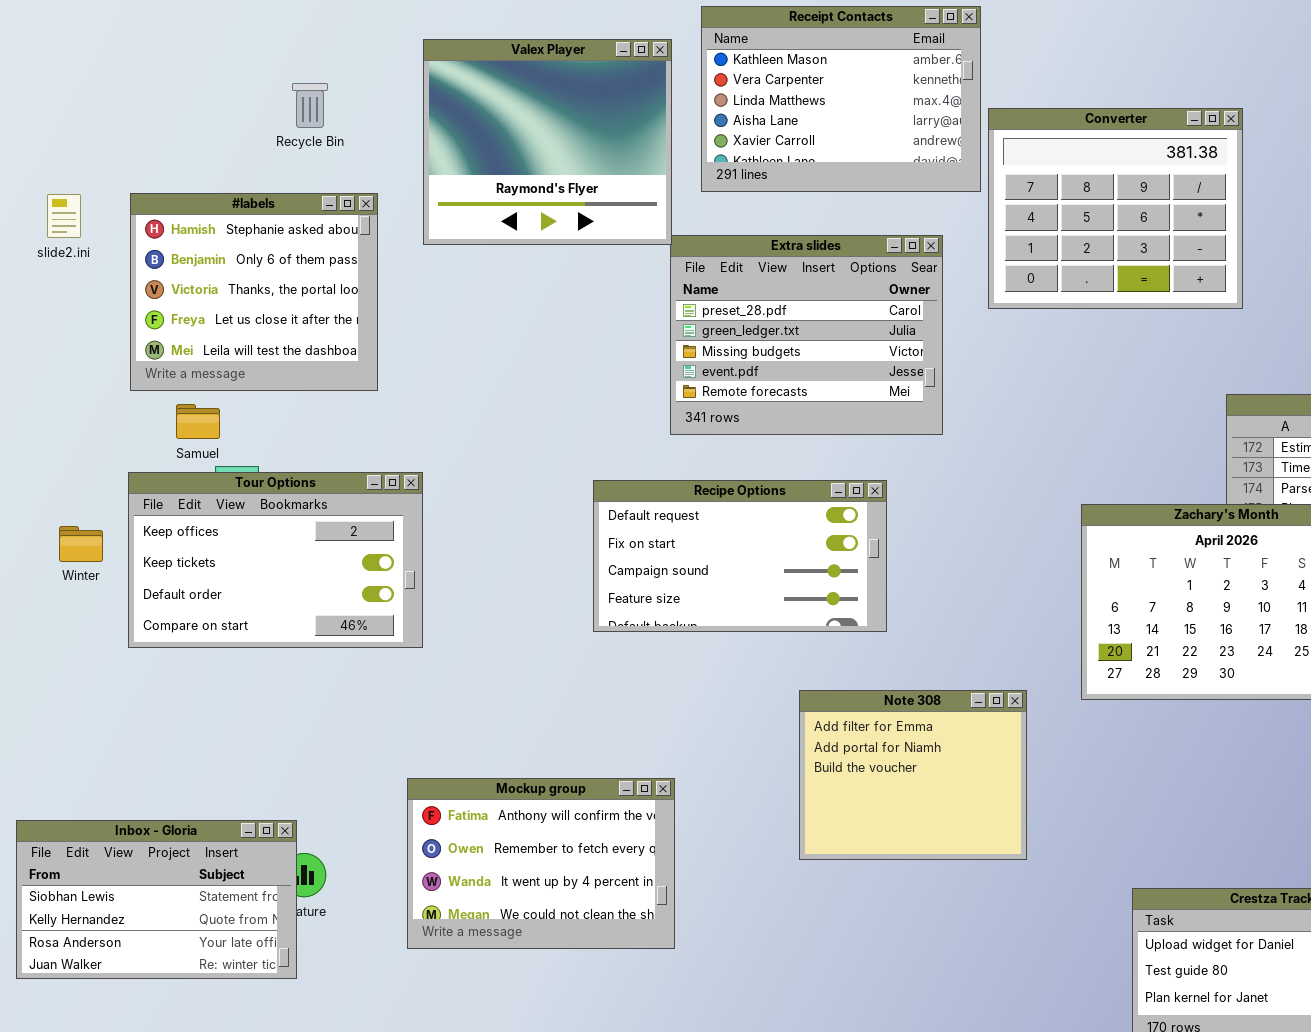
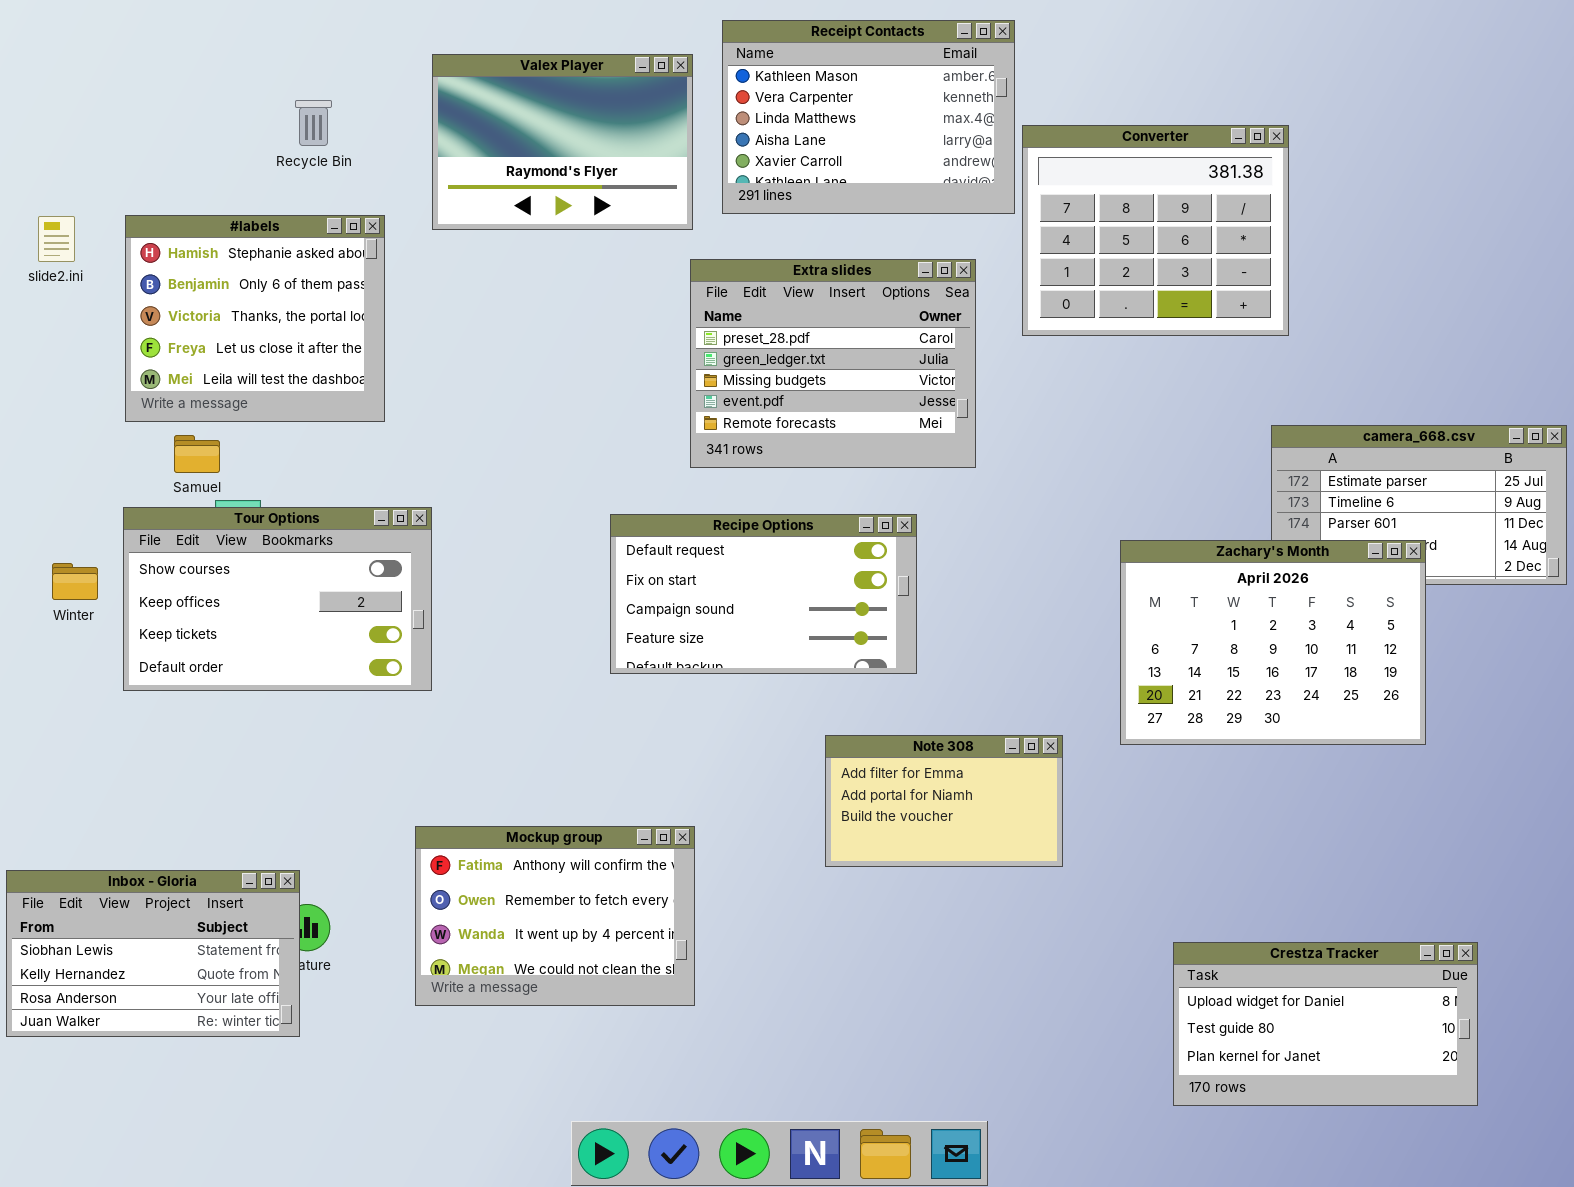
Valex Player: [423,39,672,245] -> [432,54,693,230], resized
Tour Options: [128,472,423,648] -> [123,507,432,691], scrolled up 1 row
Note 308: [799,690,1027,860] -> [825,735,1063,867], resized

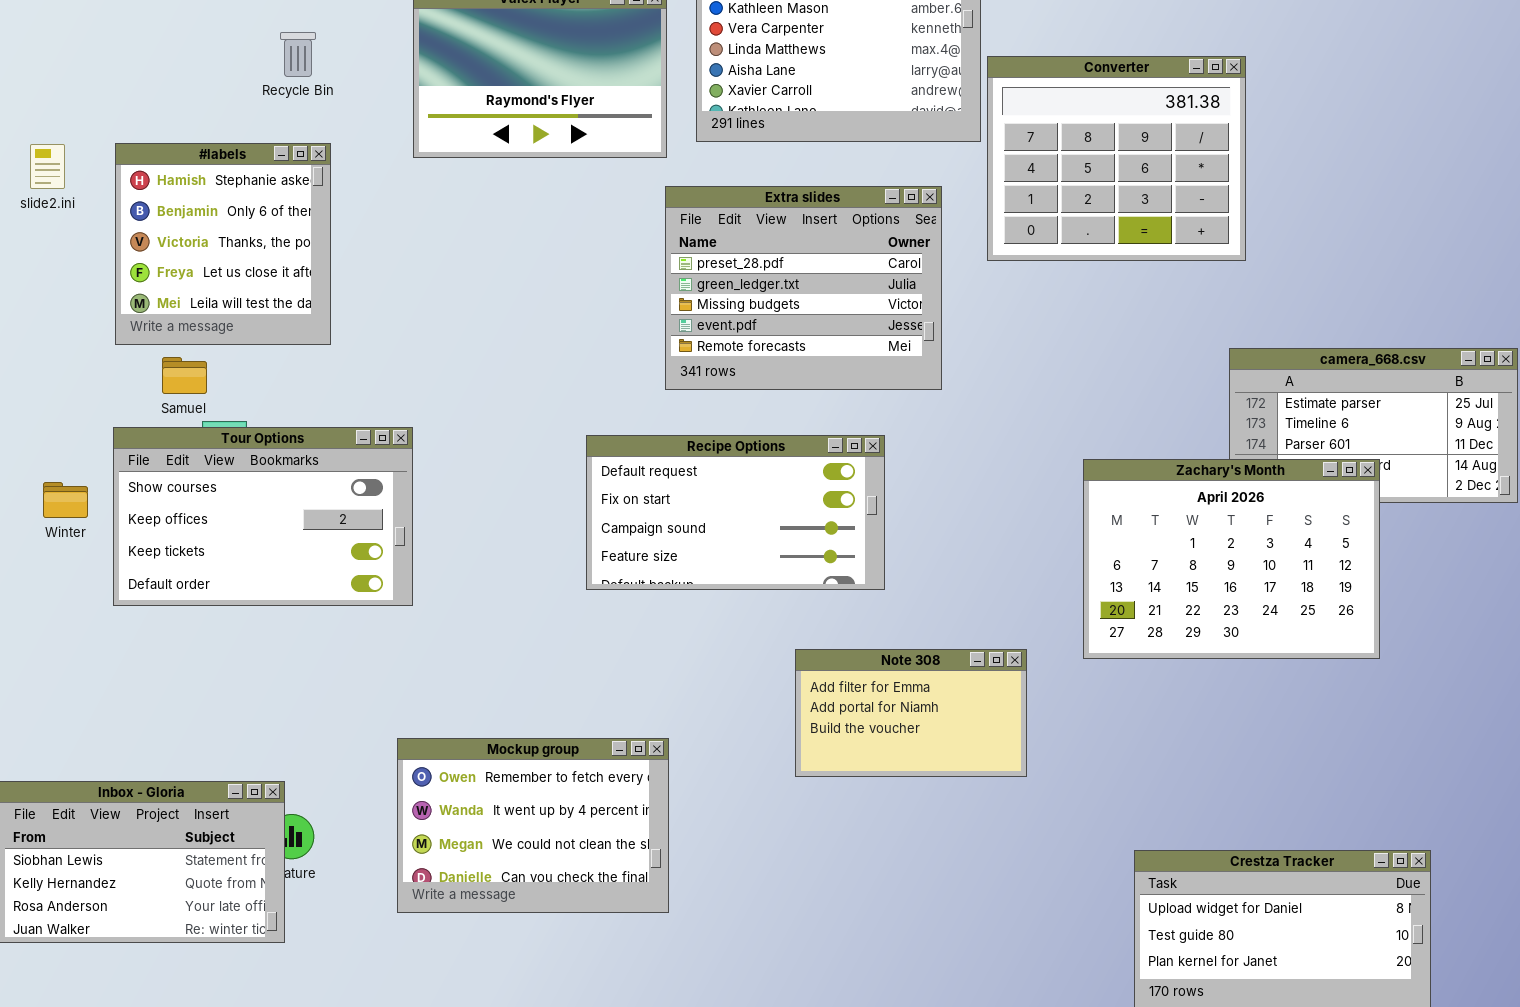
#labels: [125,215,385,422] -> [115,143,331,345], resized
Mockup group: [415,826,695,1006] -> [397,738,669,913], scrolled down 1 row

